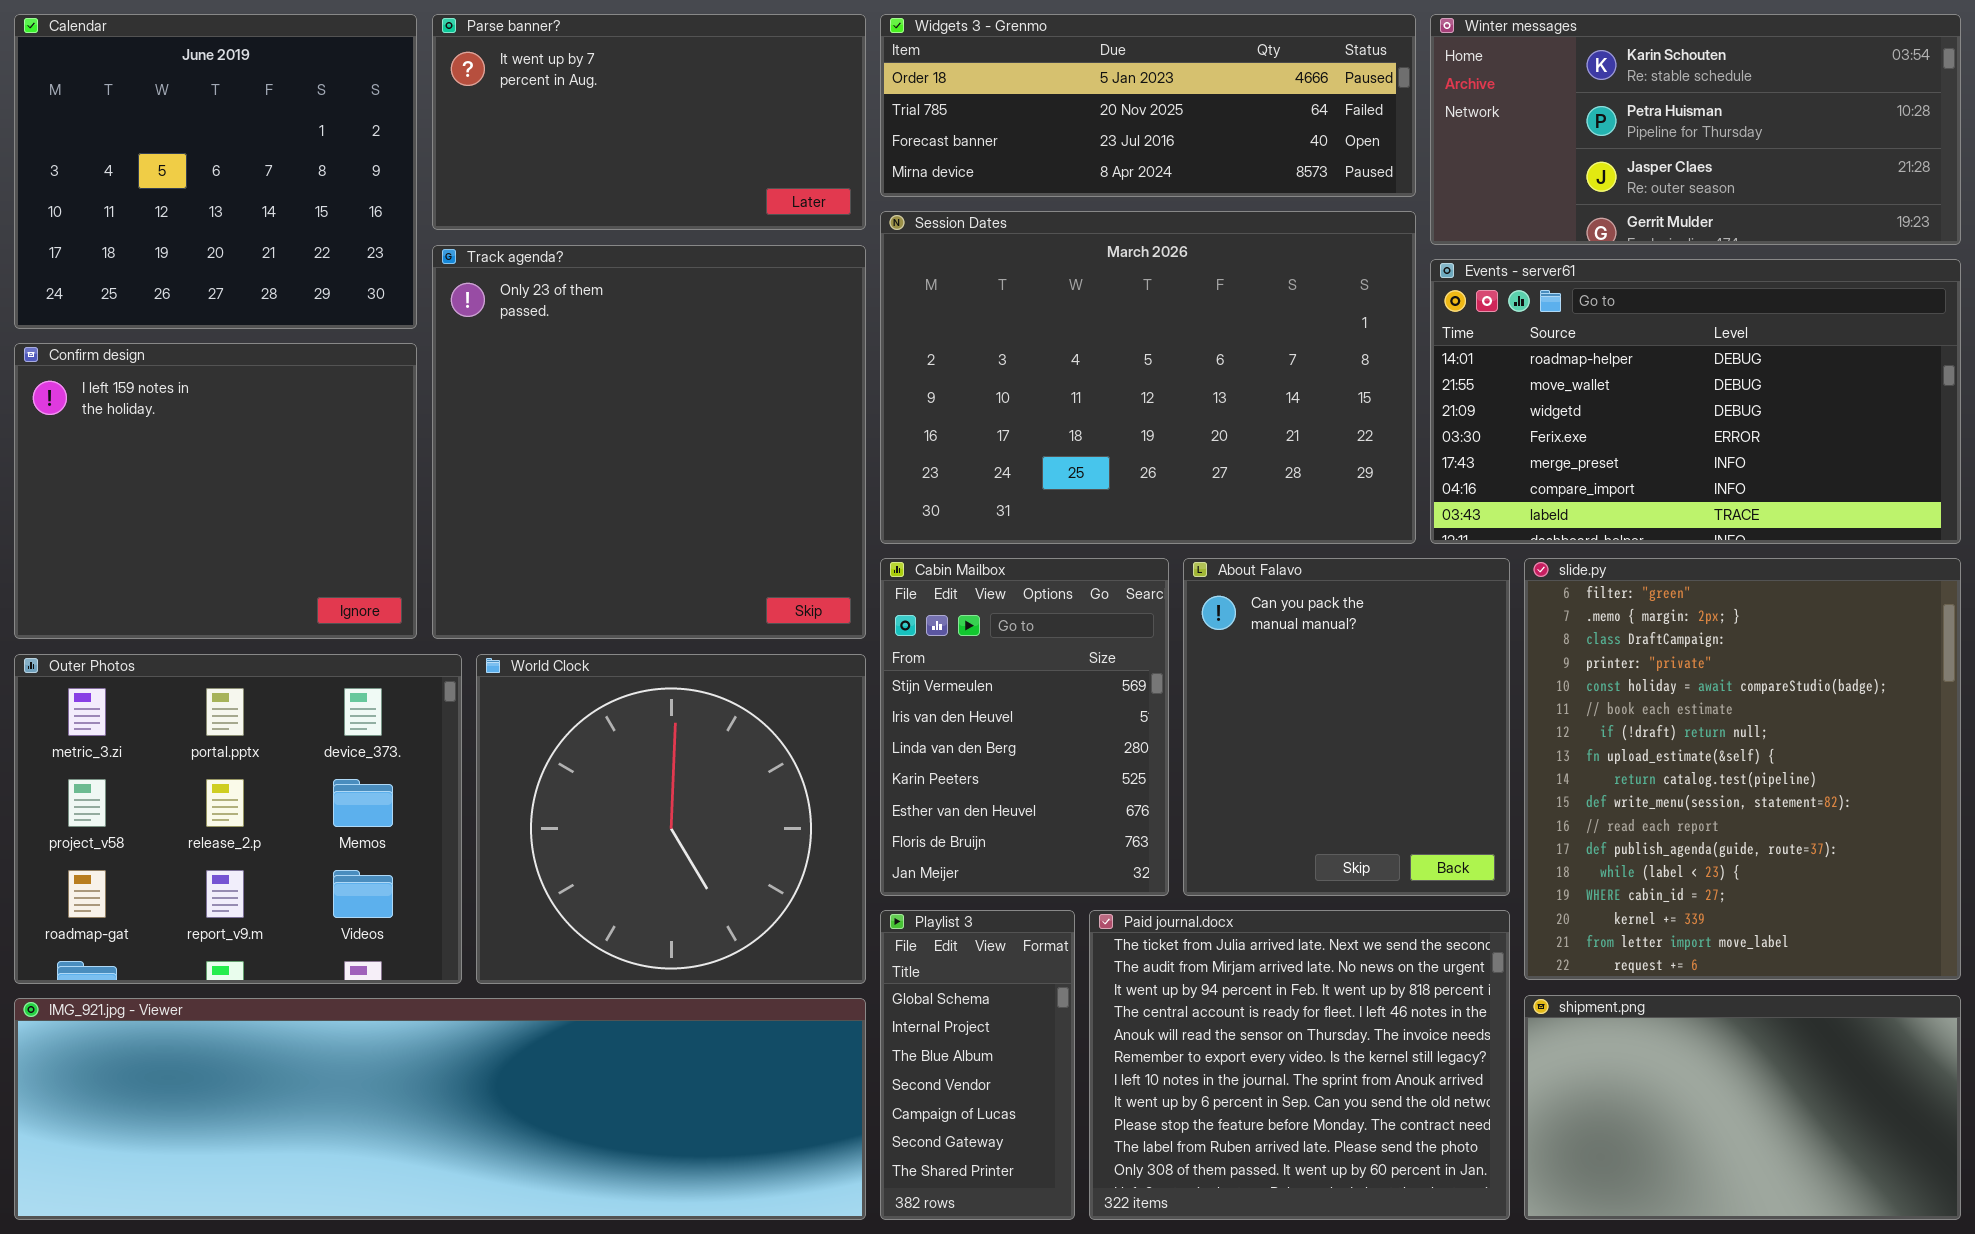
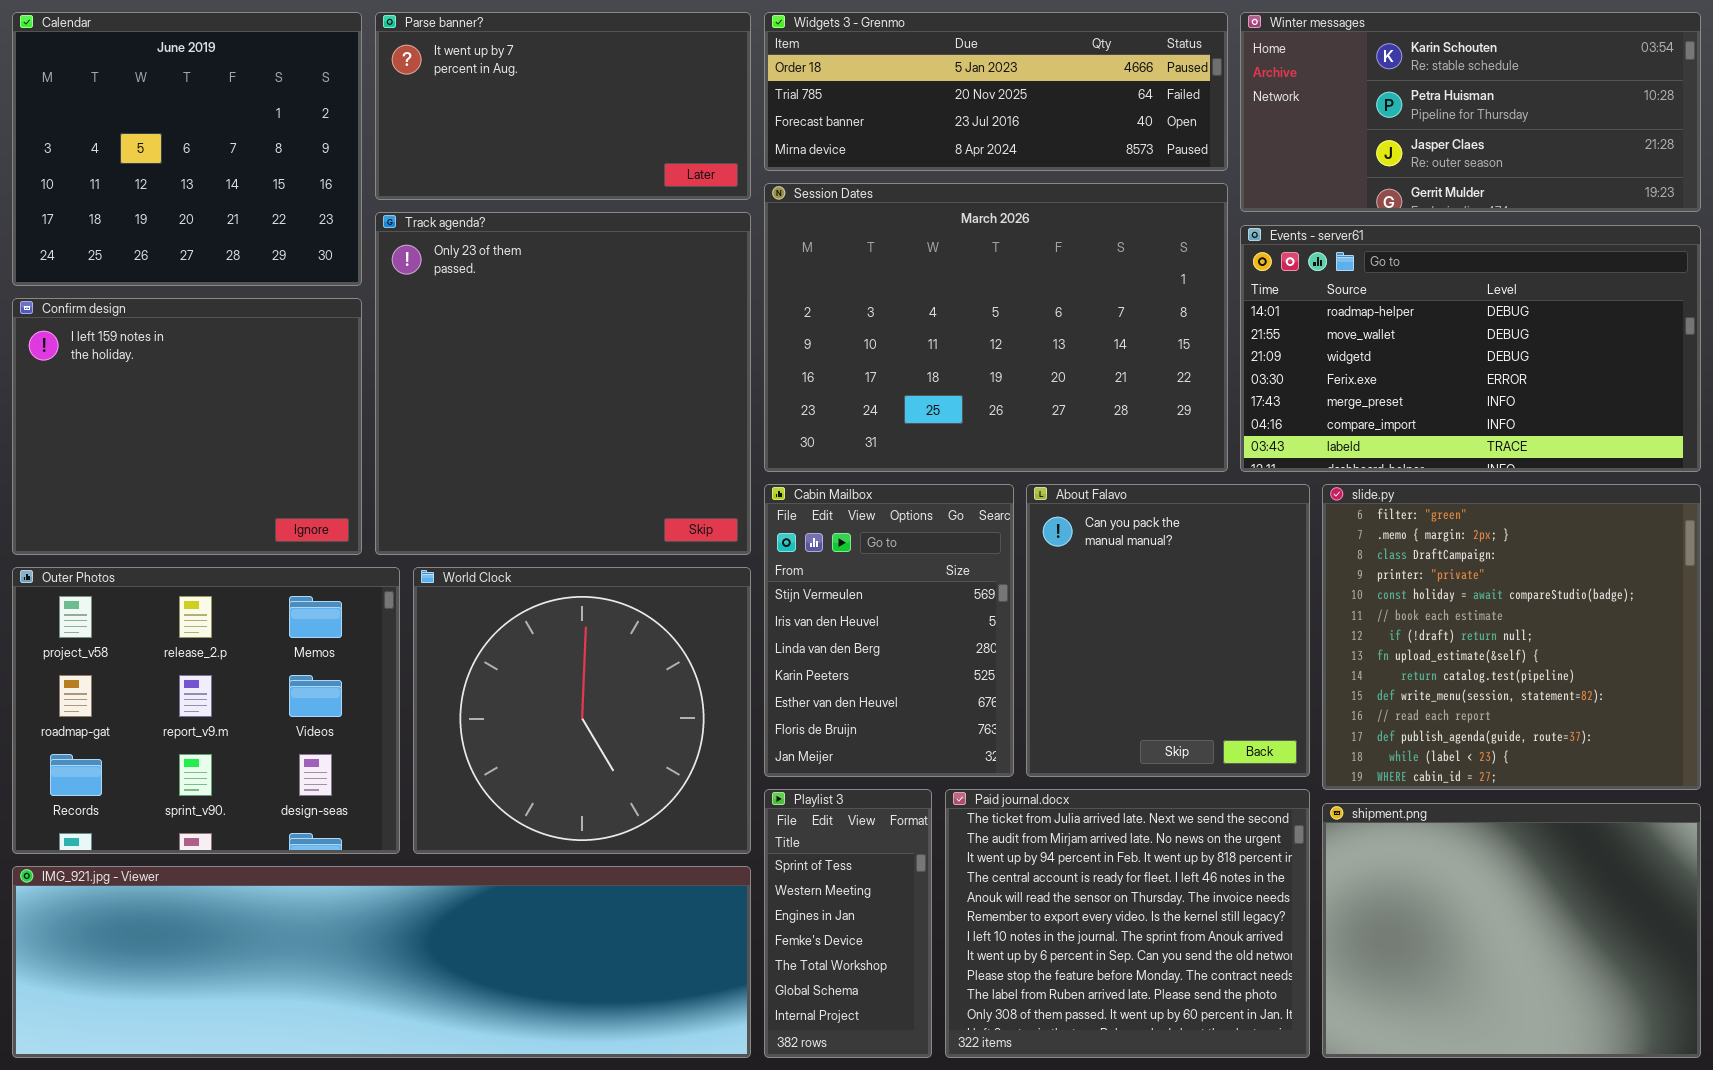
slide.py: [1524,558,1961,980] -> [1322,484,1701,790], resized
Outer Photos: [14,654,462,984] -> [12,567,400,854], scrolled down 1 row
Playlist 3: [880,910,1075,1220] -> [764,789,932,1058], scrolled up 5 rows
shipment.png: [1524,995,1961,1220] -> [1322,803,1701,1058], resized

